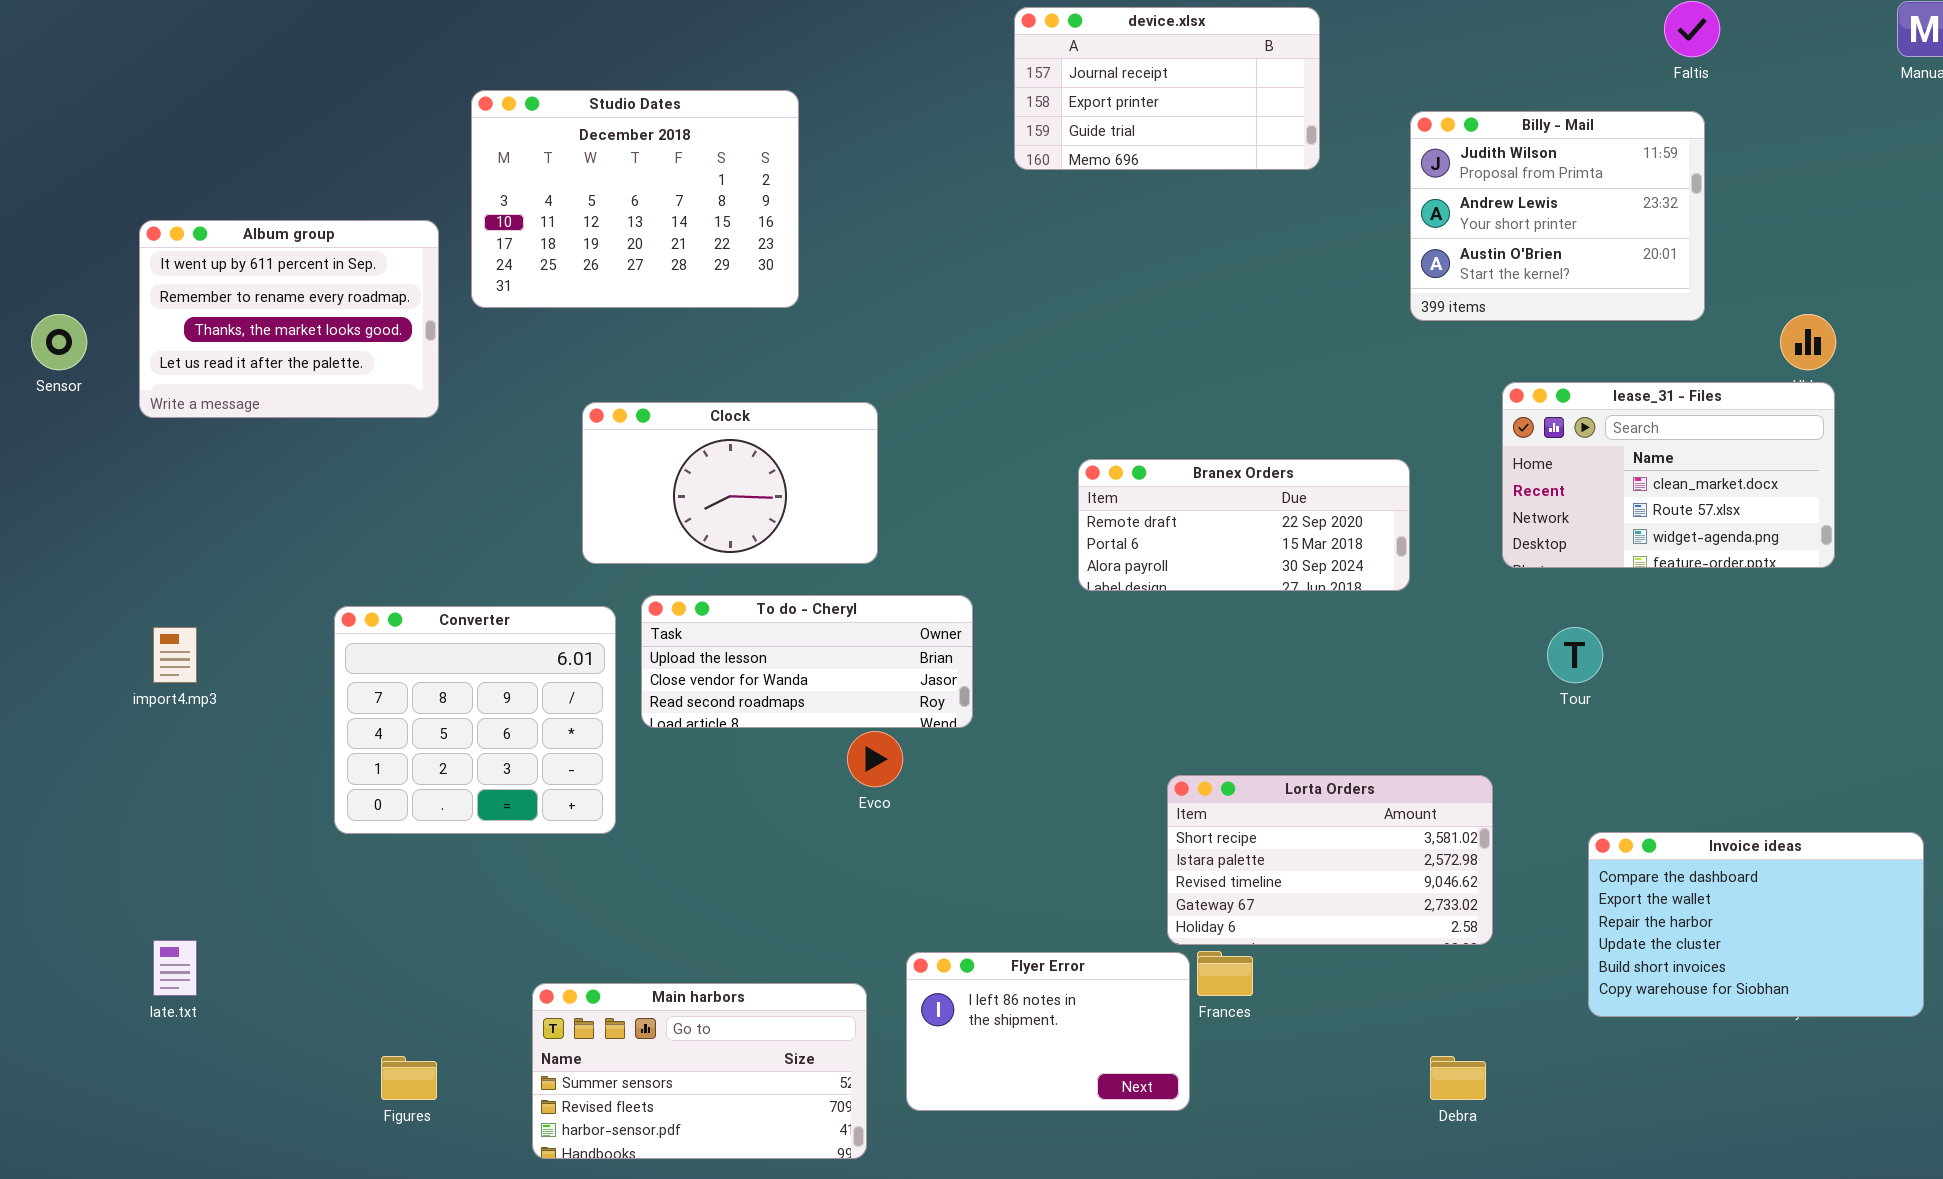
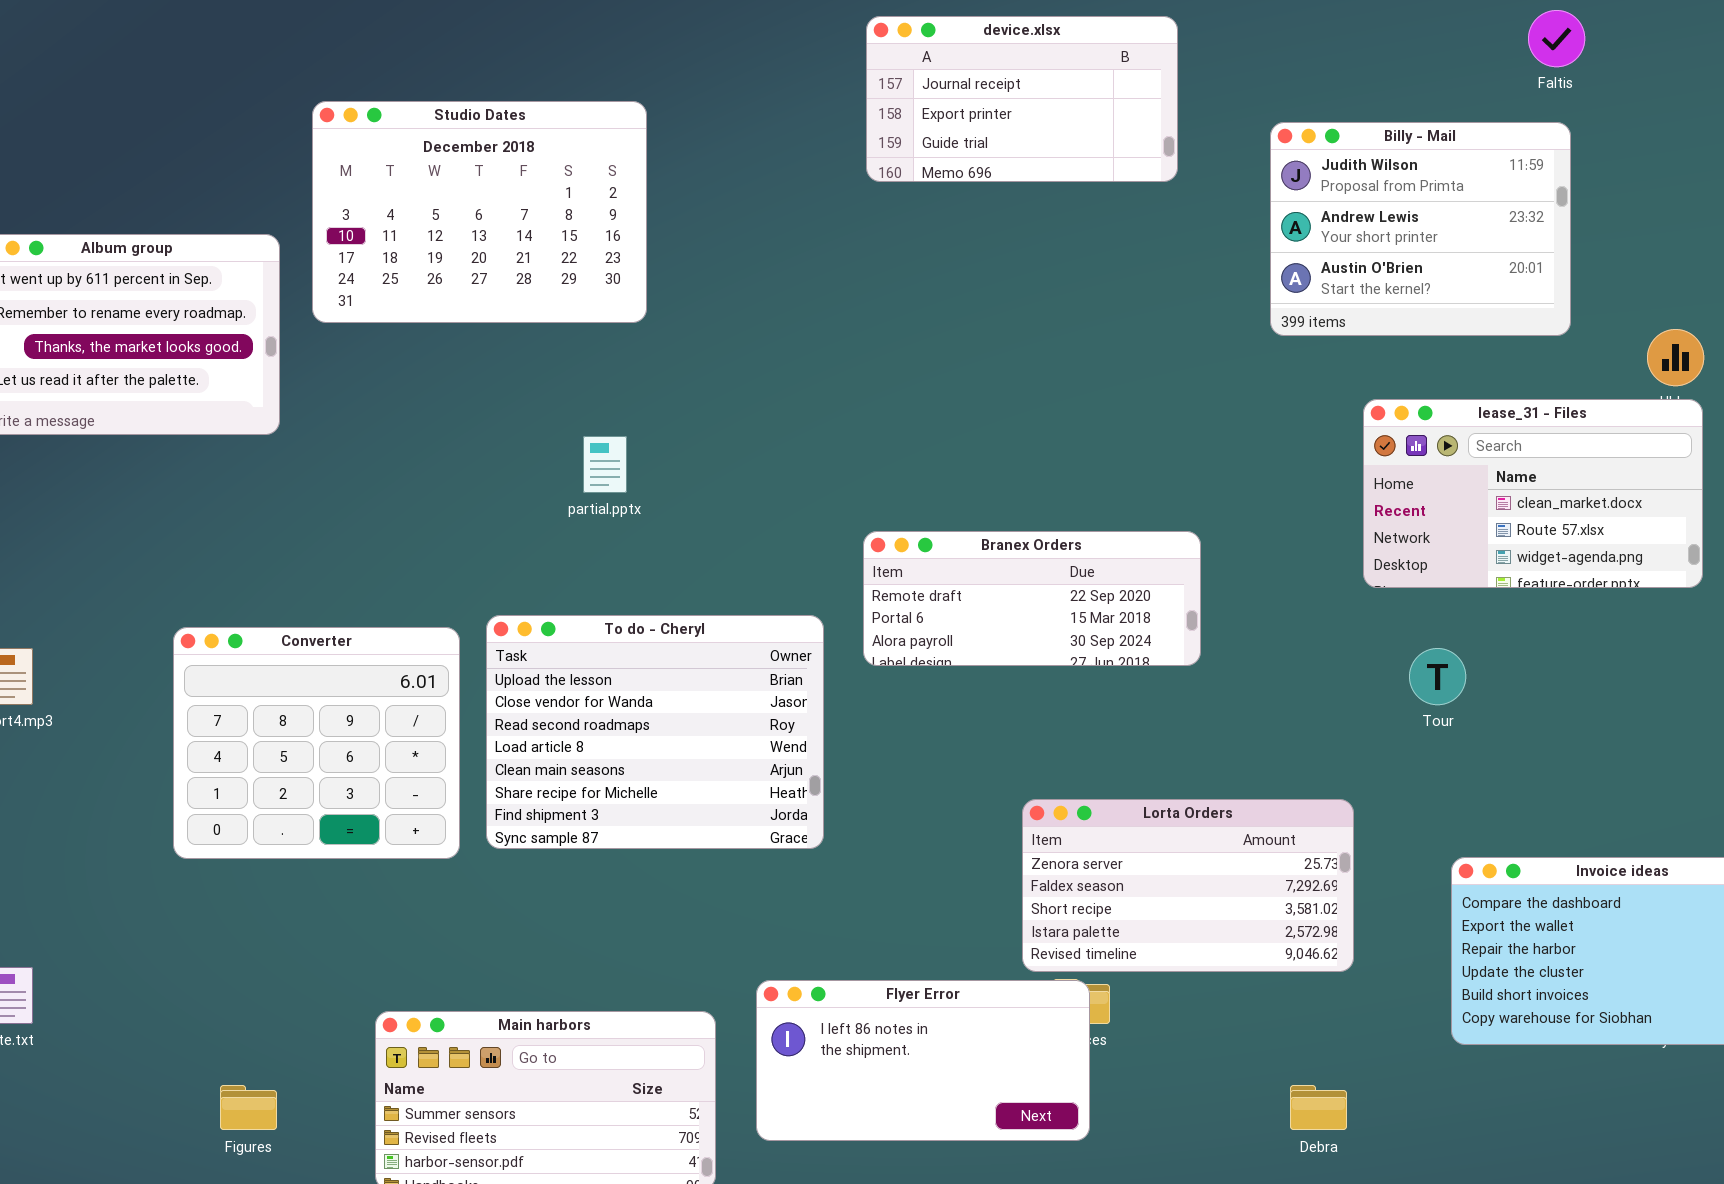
Clock: [582,402,878,564] -> none, closed
Branex Orders: [1078,459,1410,591] -> [863,531,1201,666], moved
To do - Cheryl: [641,595,973,728] -> [486,615,824,849], resized
Lorta Orders: [1167,775,1493,945] -> [1022,799,1354,972], scrolled up 2 rows
Flyer Error: [906,952,1190,1111] -> [756,980,1090,1141], resized

